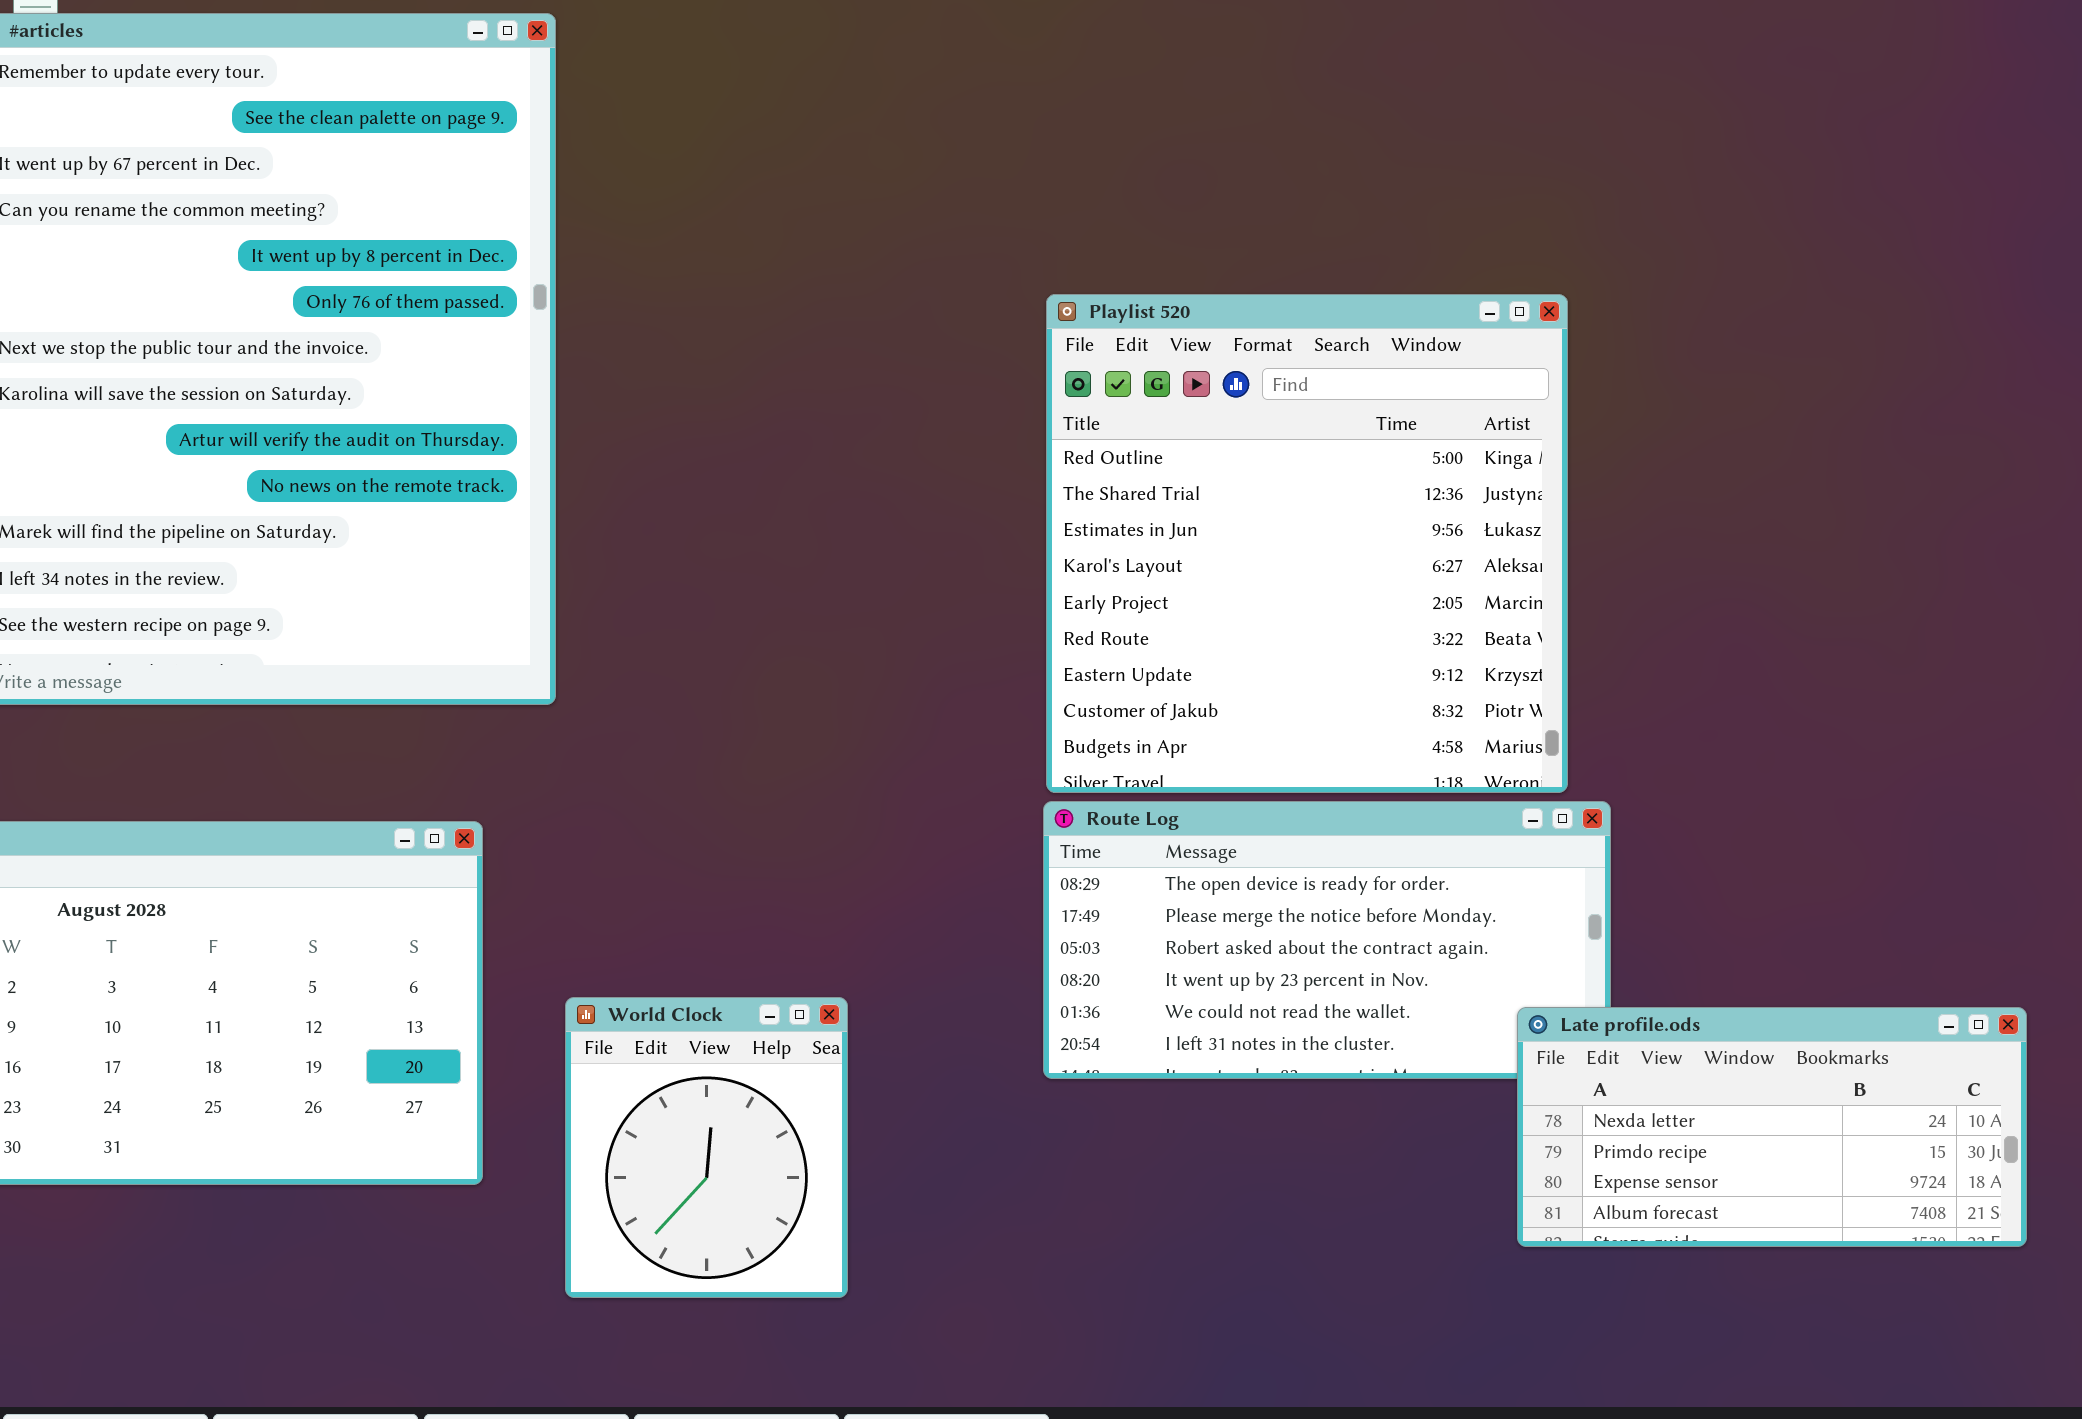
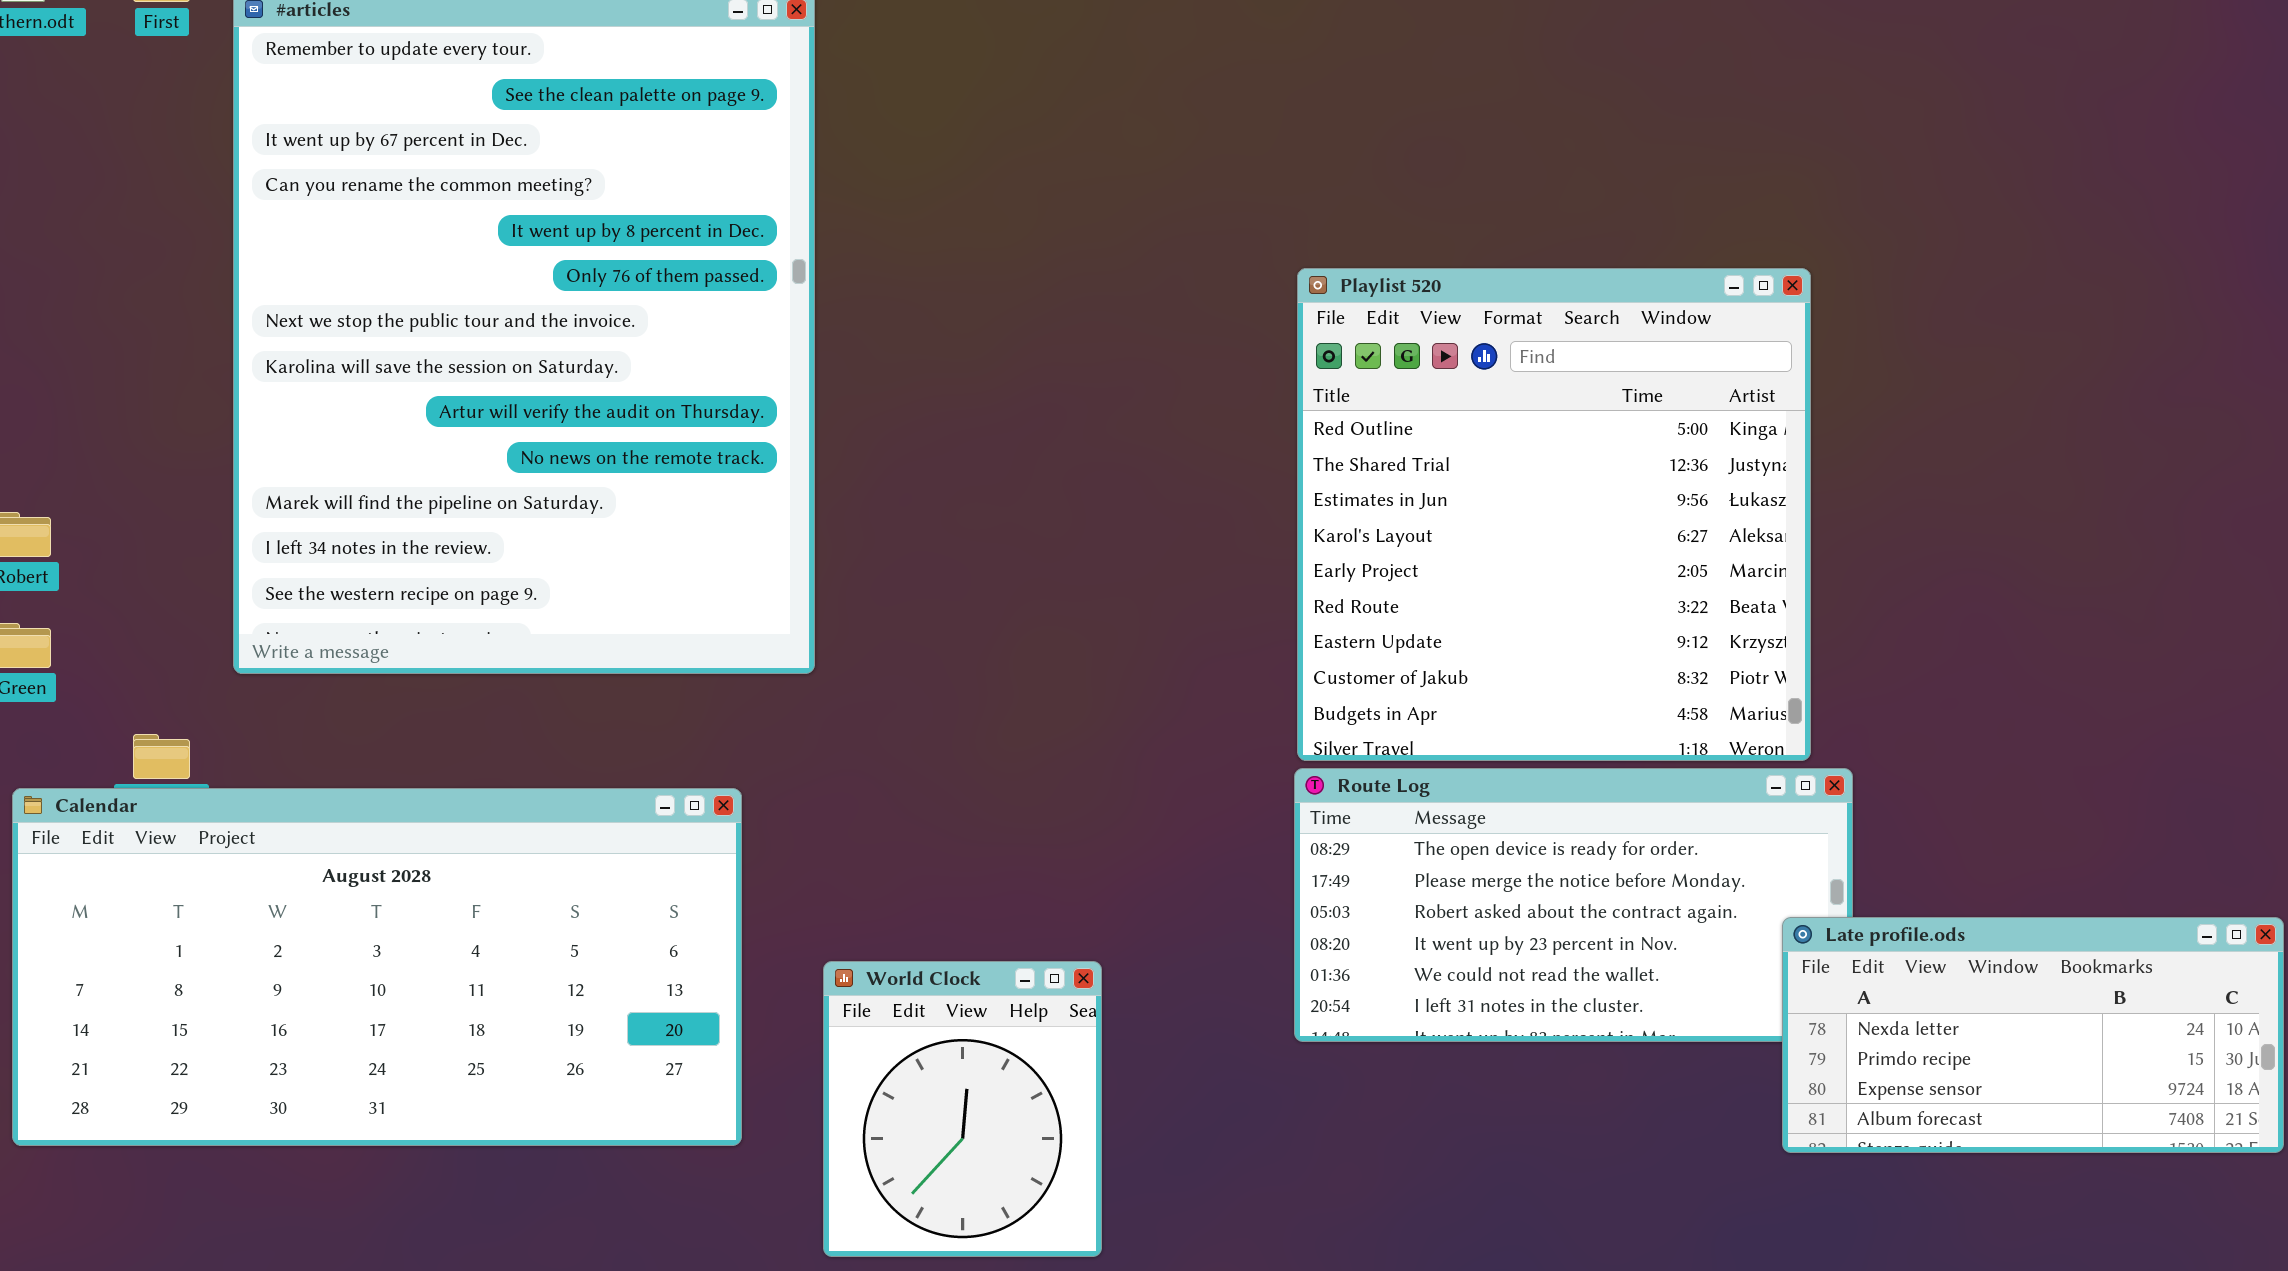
Late profile.ods: [1517,1007,2027,1247] -> [1782,917,2284,1153], moved

